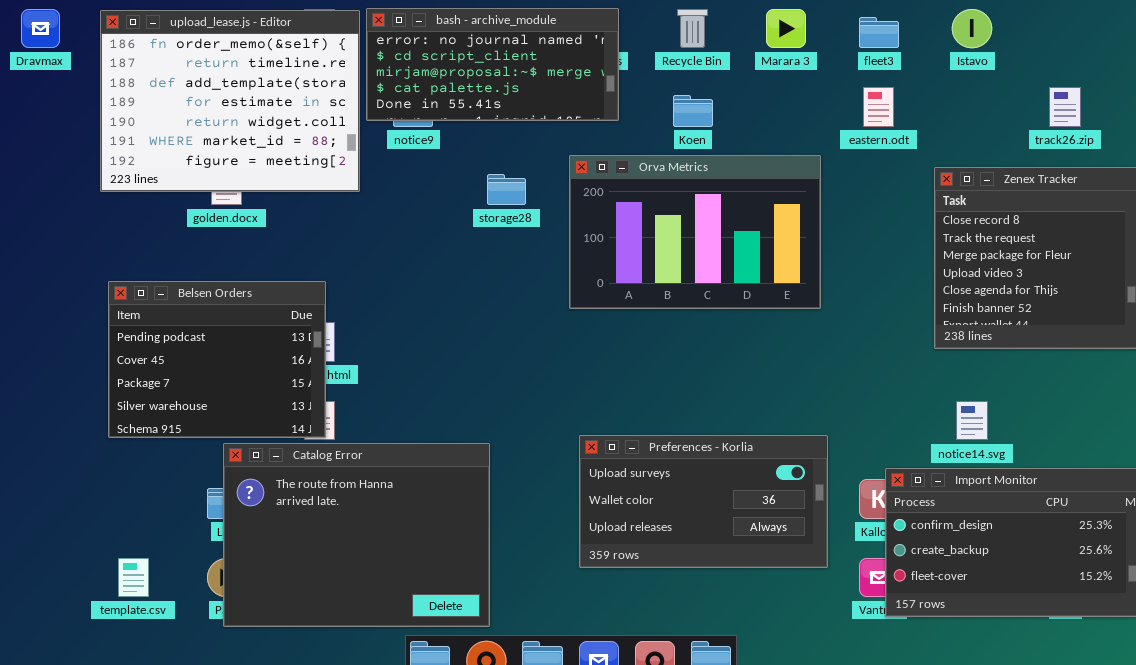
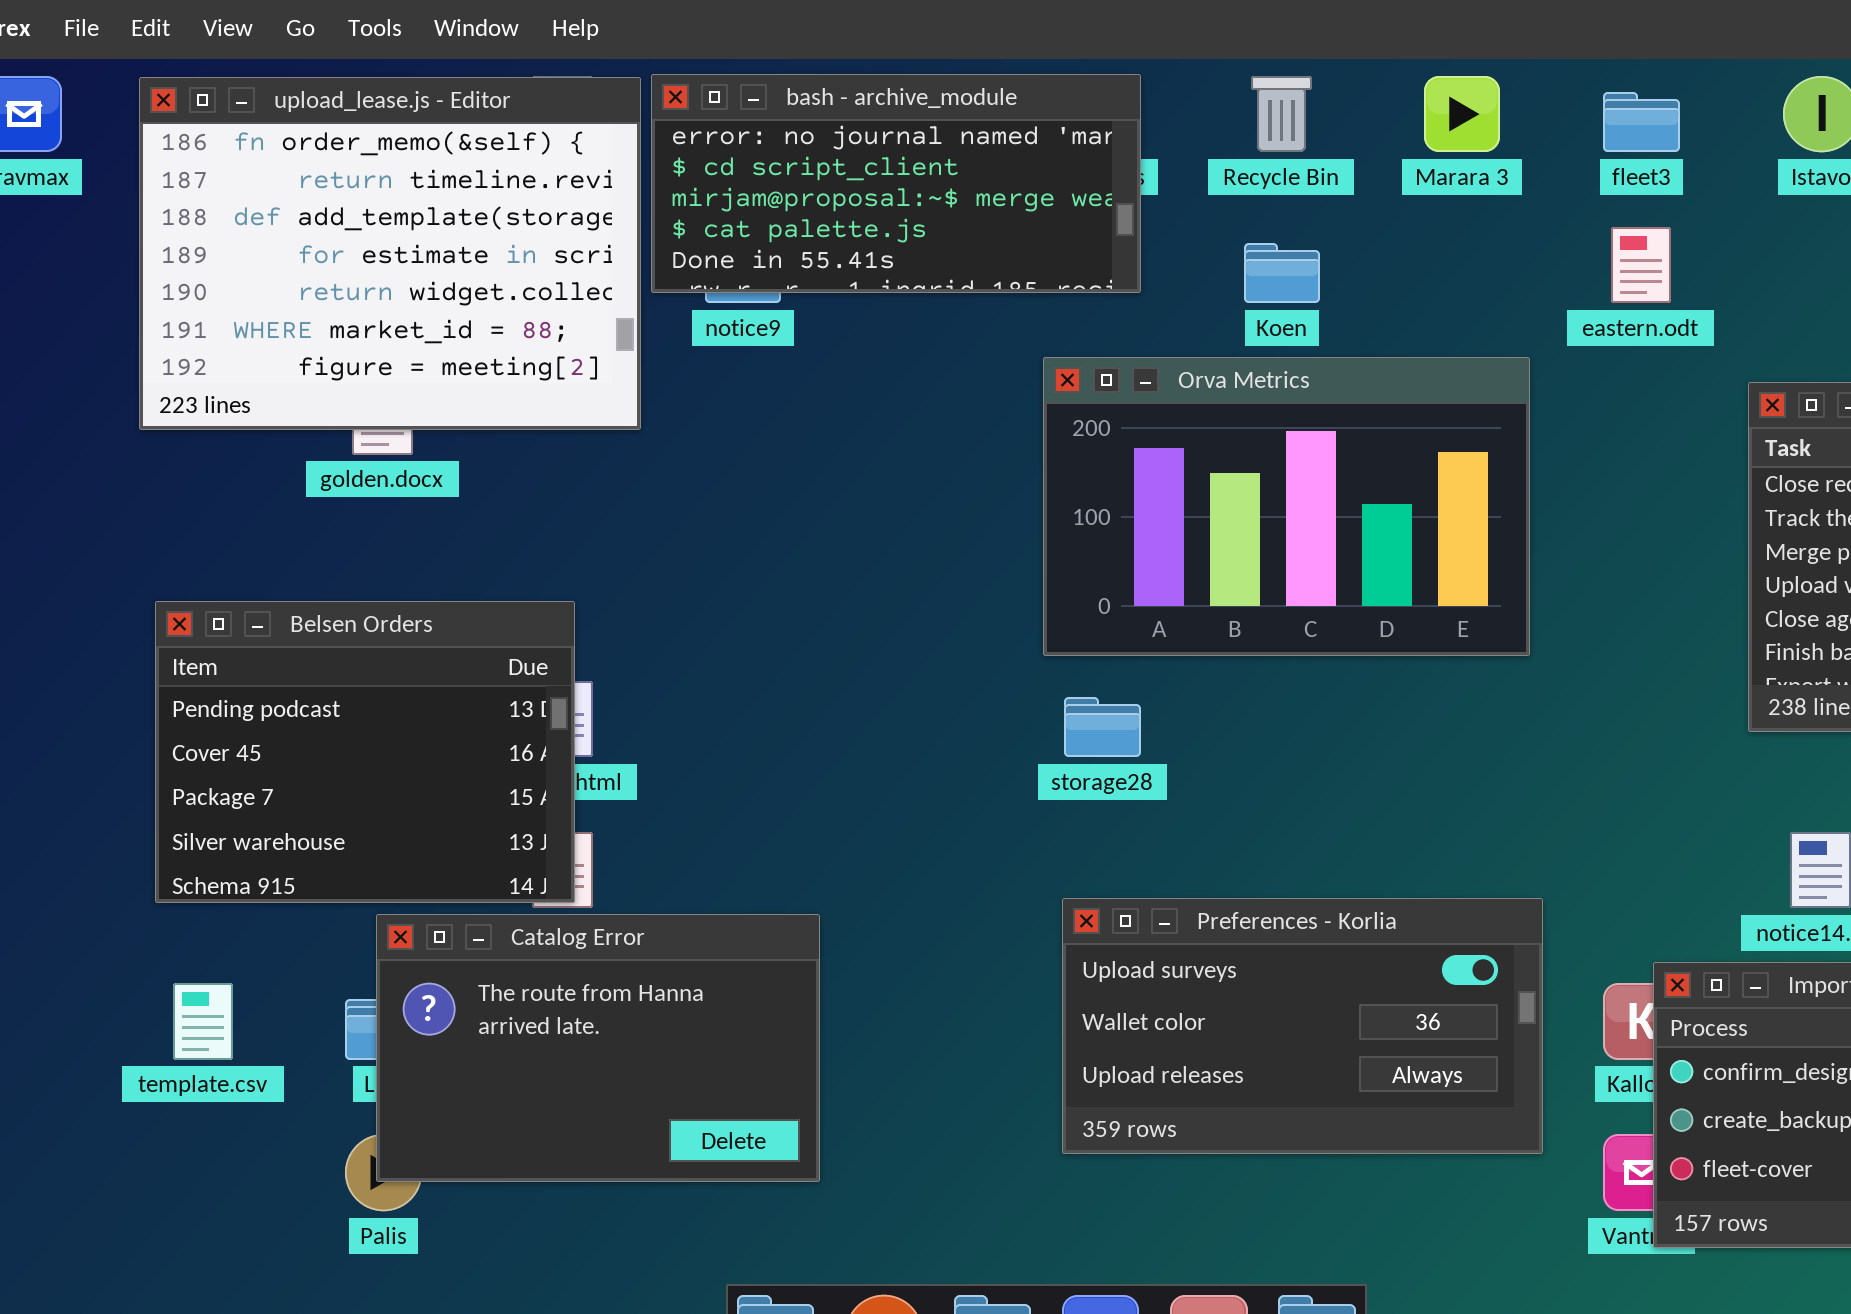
storage28: [487,174,526,205] -> [1064,697,1141,757], moved
Catalog Error: [223,443,490,627] -> [376,914,820,1182], resized
template.csv: [118,558,149,597] -> [173,983,233,1060], moved

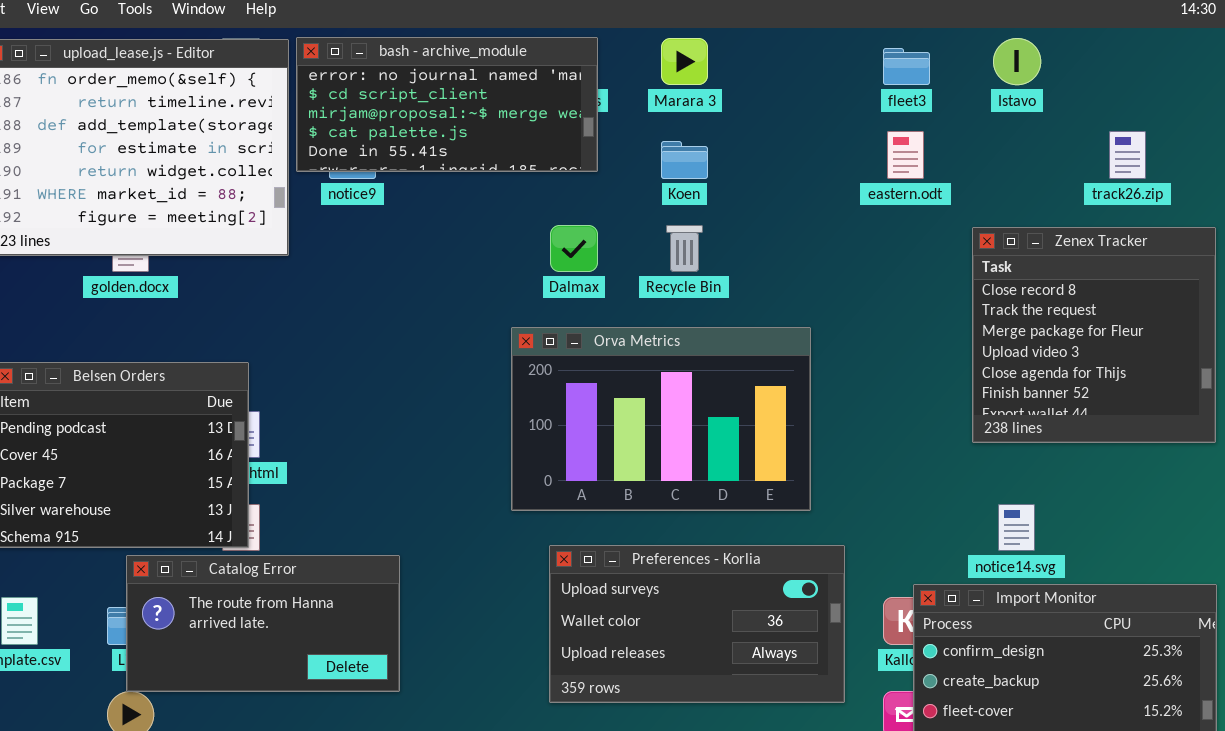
Recycle Bin: [1251,76,1312,152] -> [666,225,703,272], moved
Marara 3: [1424,76,1500,152] -> [661,38,708,85], moved
Orva Metrics: [1043,357,1530,656] -> [511,327,811,511], moved
Catalog Error: [376,914,820,1182] -> [126,555,400,692], resized

